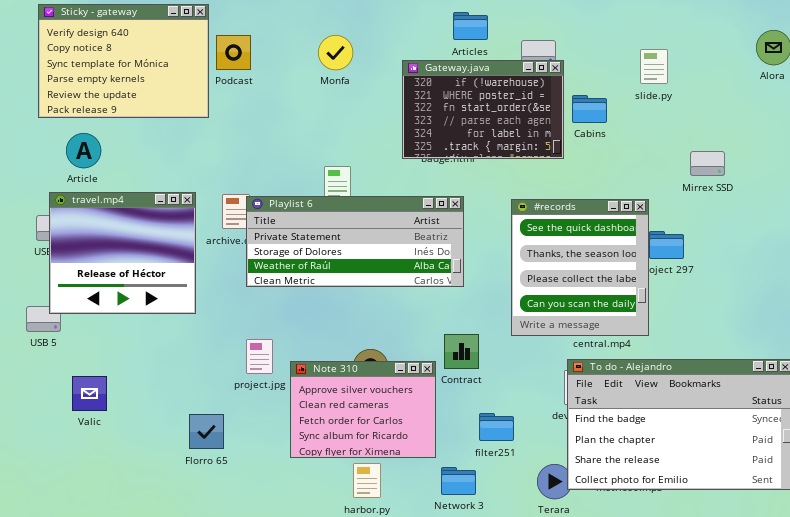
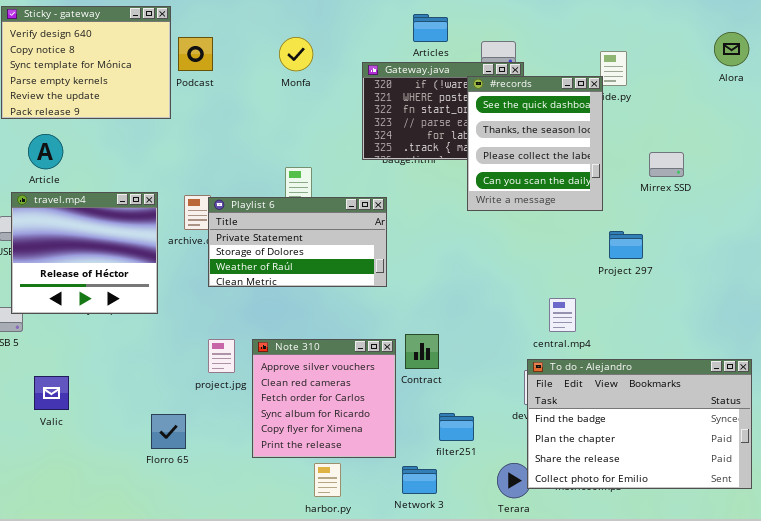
Playlist 6: [246,196,464,287] -> [208,197,387,287], resized
#records: [511,199,649,336] -> [467,76,603,211], moved
Note 310: [290,361,436,458] -> [252,339,396,458], resized

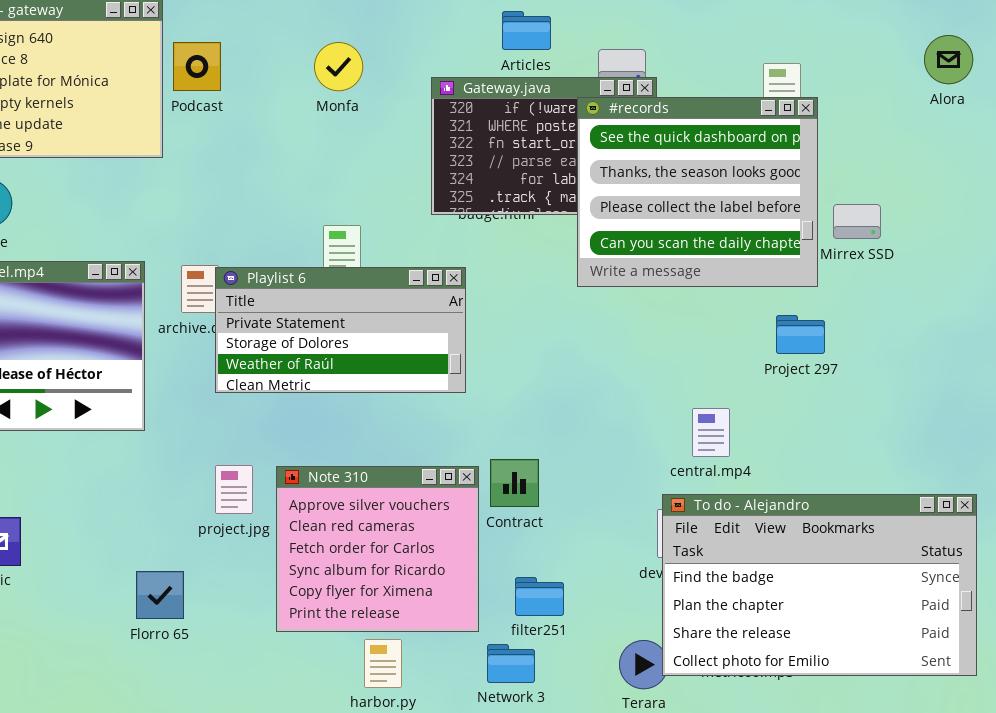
#records: [467,76,603,211] -> [577,97,818,287], resized
filter251: [439,413,474,441] -> [515,577,564,616], moved

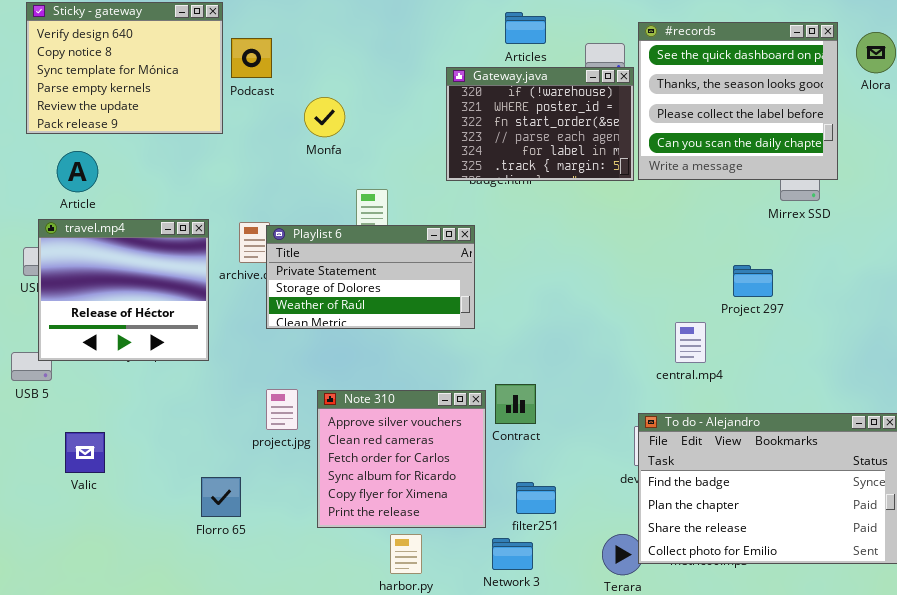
Monfa: [314,42,363,91] -> [304,97,345,137], moved
#records: [577,97,818,287] -> [638,22,838,180], moved
central.mp4: [692,408,730,457] -> [675,322,706,363], moved

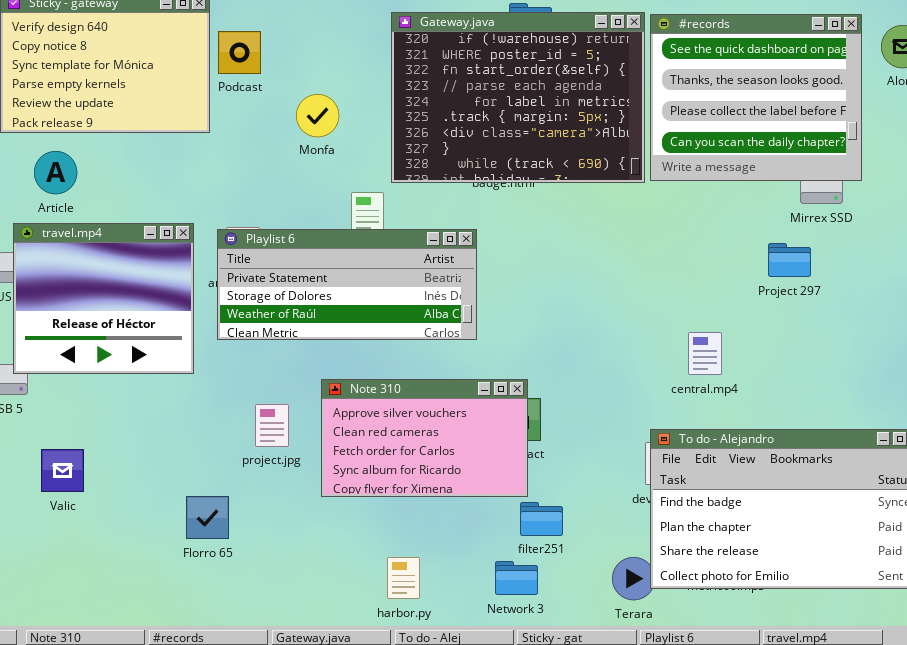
Gateway.java: [446,67,634,181] -> [391,12,645,183], resized
Playlist 6: [266,225,475,329] -> [217,229,477,340], resized
Project 297: [733,265,773,297] -> [768,243,811,277], moved
Note 310: [317,390,486,528] -> [321,379,528,497], moved, resized

